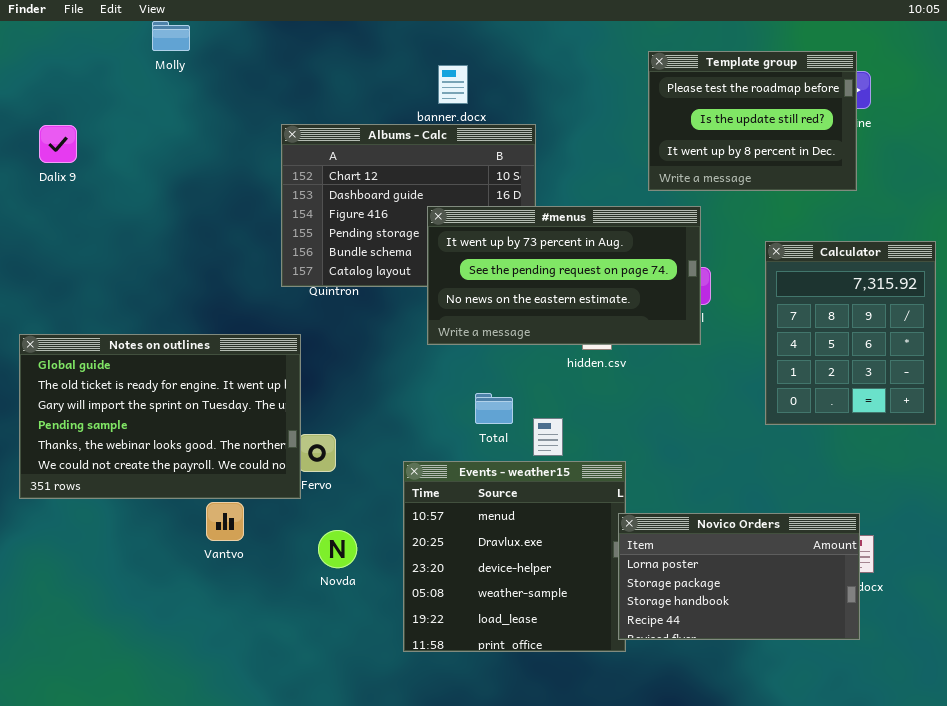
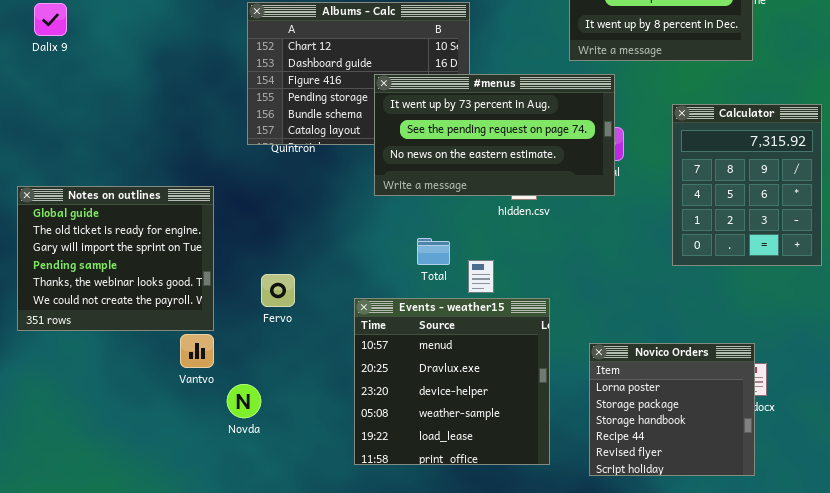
Notes on outlines: [19,334,301,499] -> [17,186,214,331], resized
Novico Orders: [618,513,860,640] -> [589,343,755,476], resized
Novda: [318,530,357,568] -> [227,384,261,418], moved

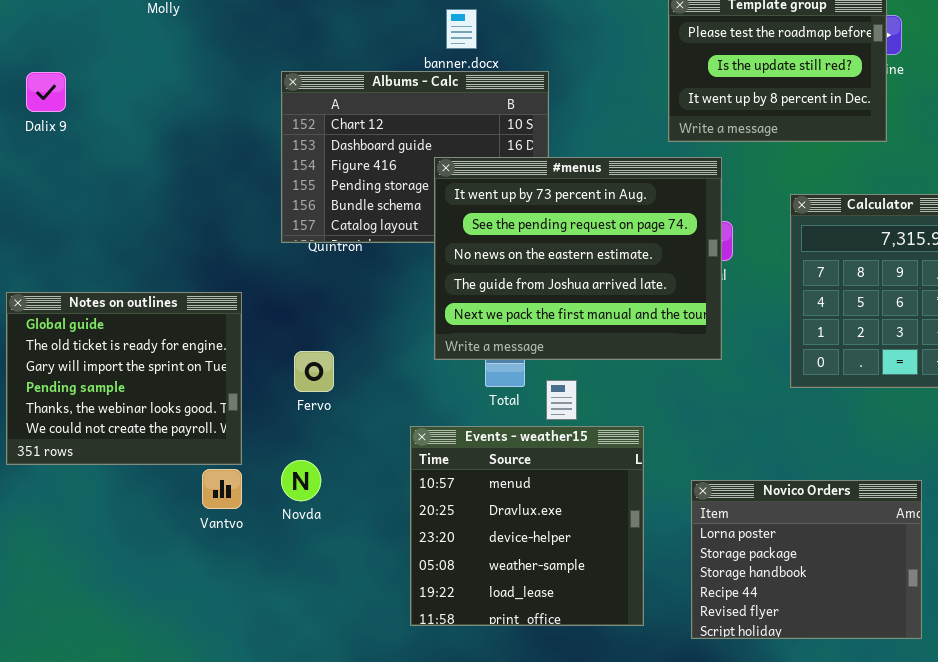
#menus: [374,74,615,196] -> [434,157,722,360], resized
Fervo: [261,274,295,307] -> [294,351,334,392], moved
Novico Orders: [589,343,755,476] -> [691,480,922,639], resized
Novda: [227,384,261,418] -> [281,460,321,501], moved

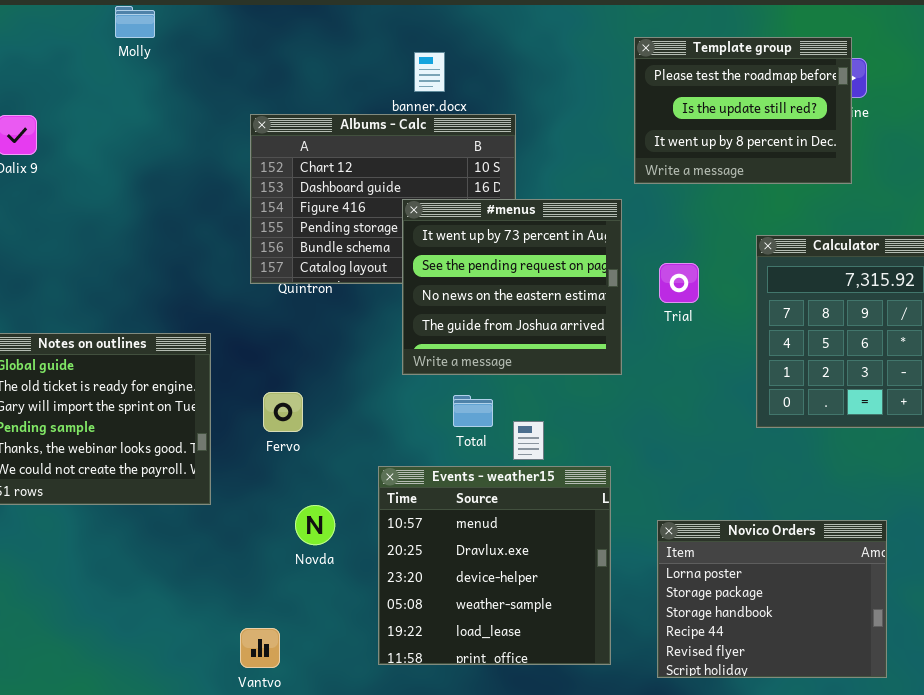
#menus: [434,157,722,360] -> [402,199,622,375], resized
Novda: [281,460,321,501] -> [295,505,335,545], moved
Vantvo: [202,469,242,509] -> [240,628,280,668], moved

